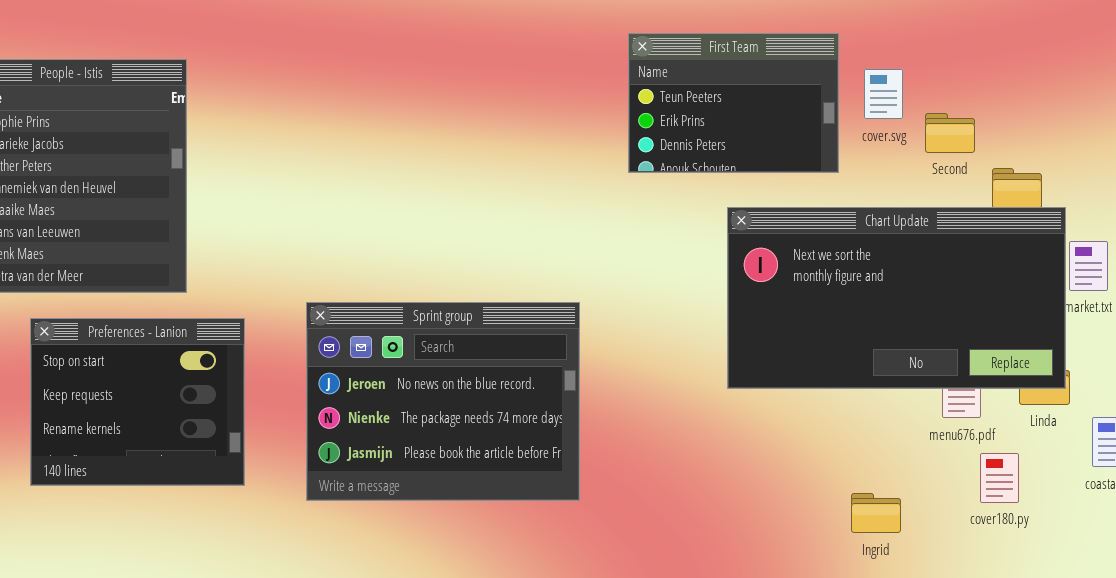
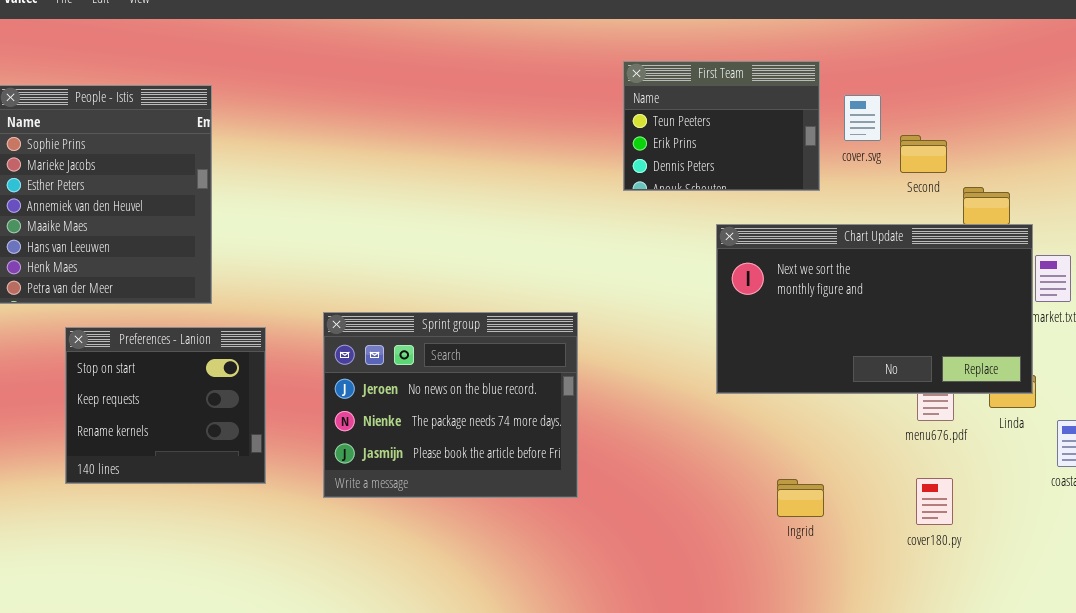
cover180.py: [980,453,1019,503] -> [916,478,953,525], moved
Ingrid: [851,493,901,533] -> [777,479,824,517], moved

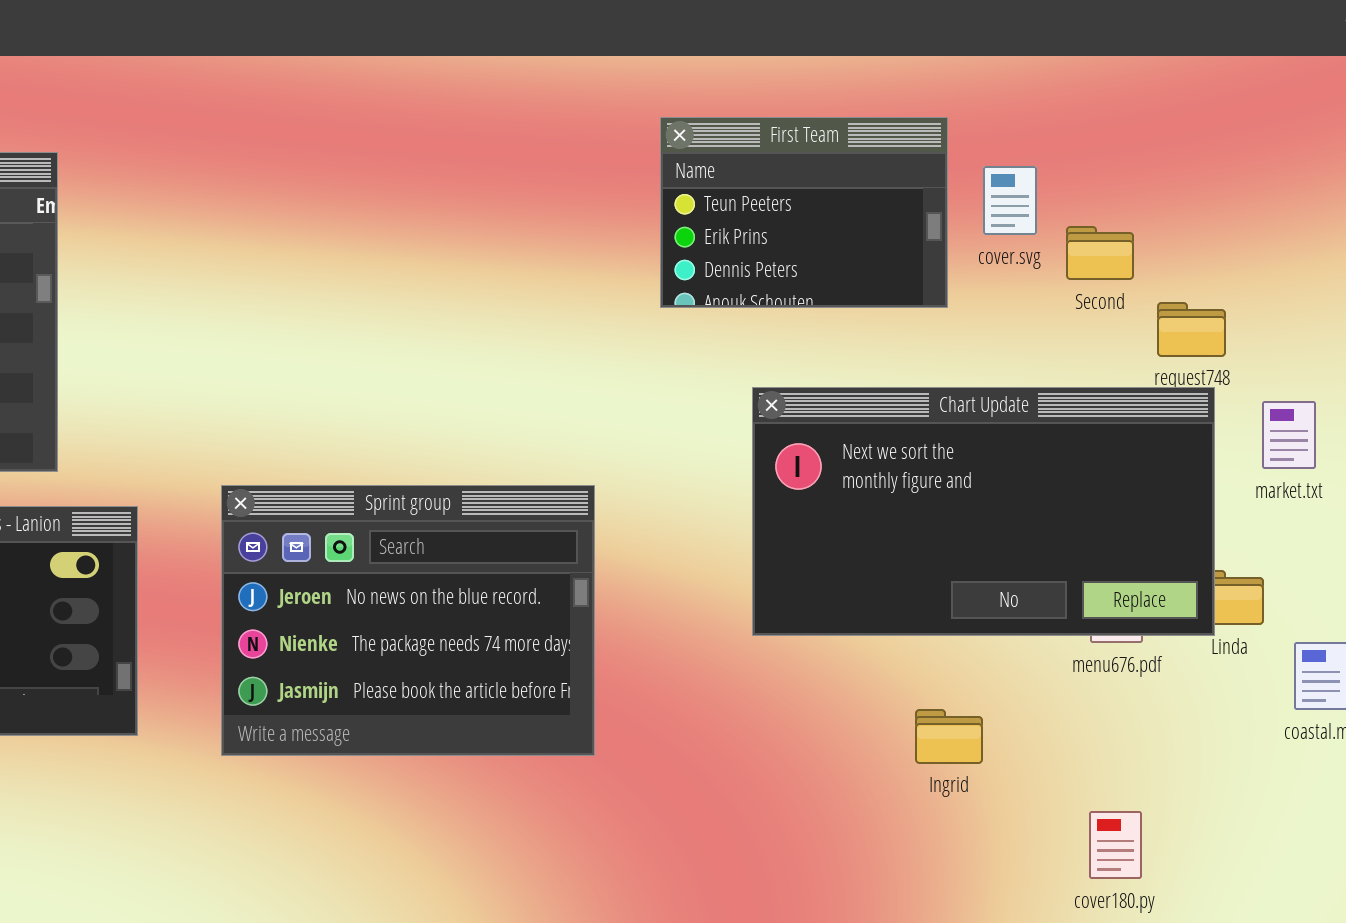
Chart Update: [716,224,1033,394] -> [752,387,1215,636], moved
cover180.py: [916,478,953,525] -> [1089,811,1142,879], moved
Ingrid: [777,479,824,517] -> [915,709,983,764], moved

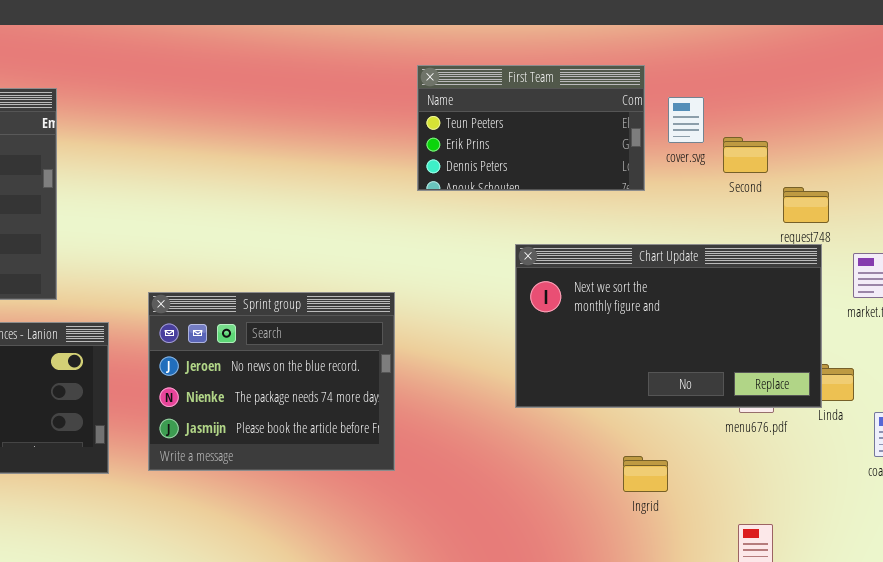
First Team: [660,117,948,308] -> [417,65,645,191], resized
Sprint group: [221,485,595,756] -> [148,292,395,471], moved

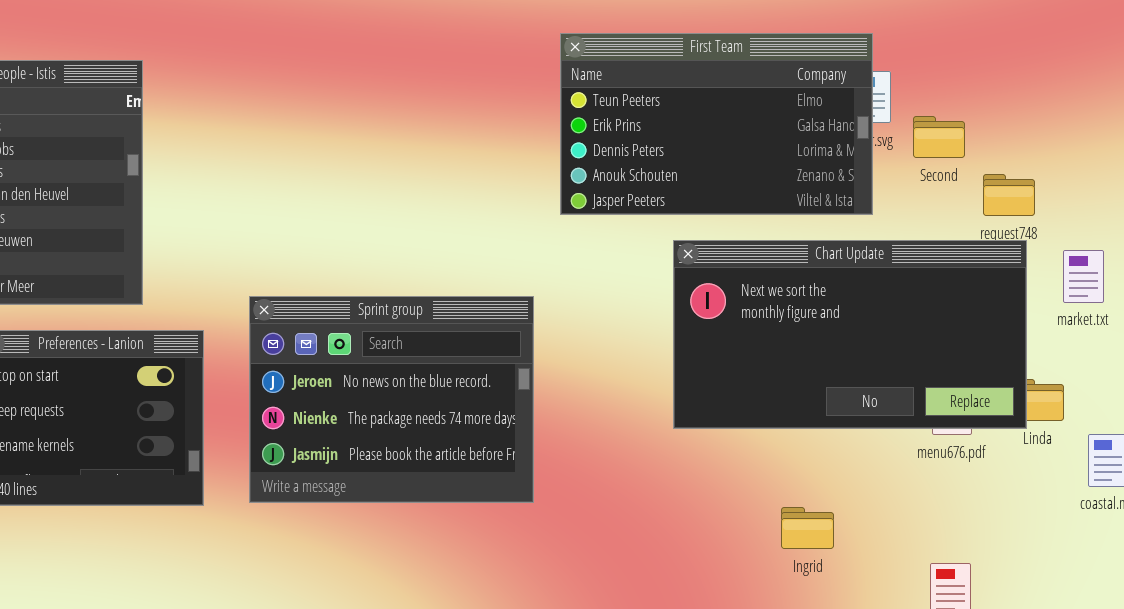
First Team: [417,65,645,191] -> [560,33,873,215], resized
Ingrid: [623,456,668,492] -> [781,507,834,549], moved

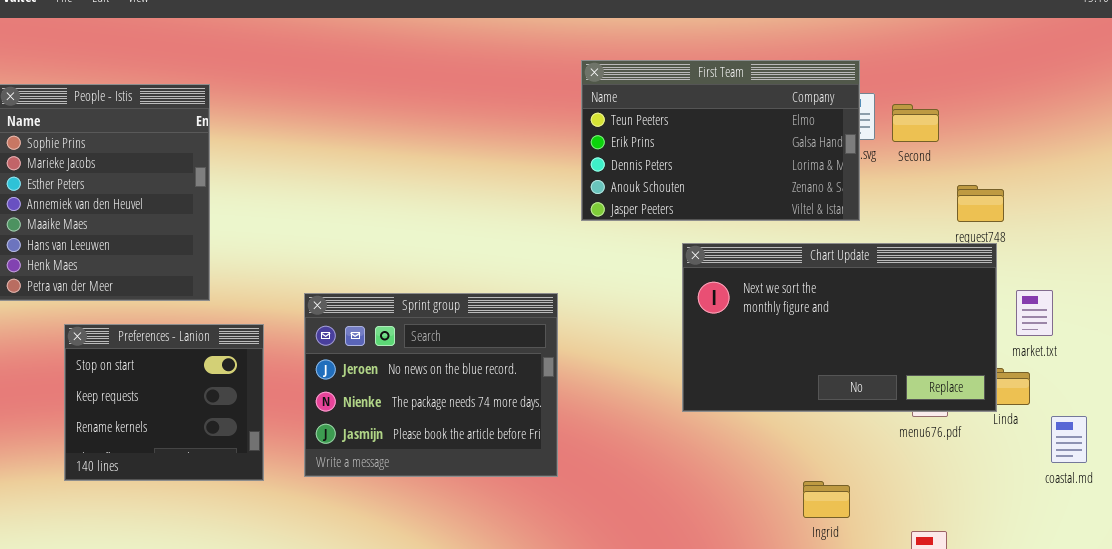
Second: [913,116,965,158] -> [892,104,939,142], moved
market.txt: [1063,250,1104,303] -> [1016,290,1053,336], moved
Ingrid: [781,507,834,549] -> [803,481,850,518], moved

